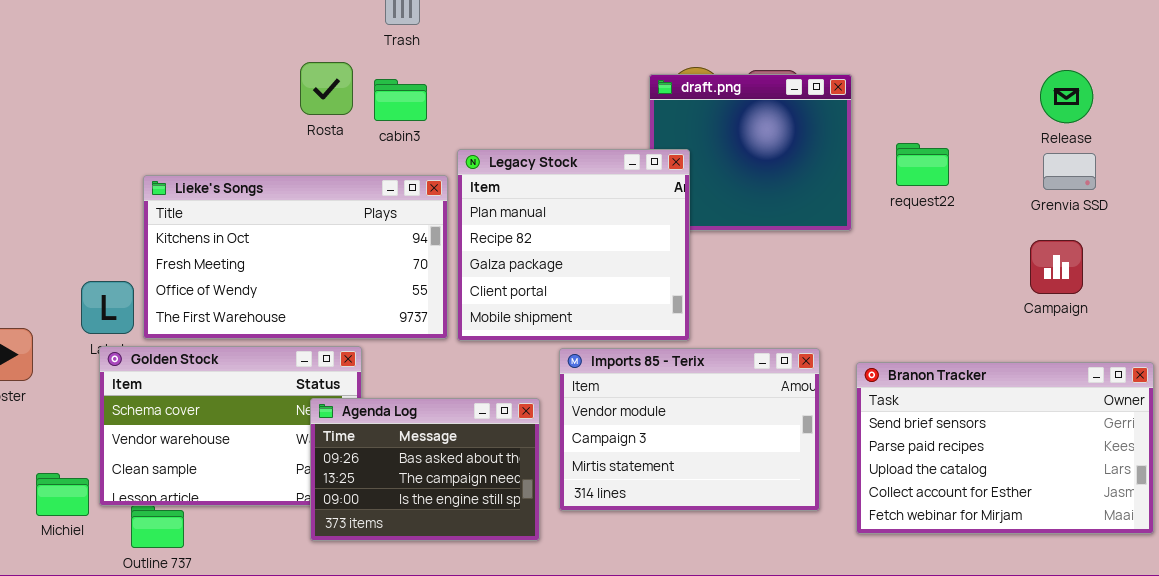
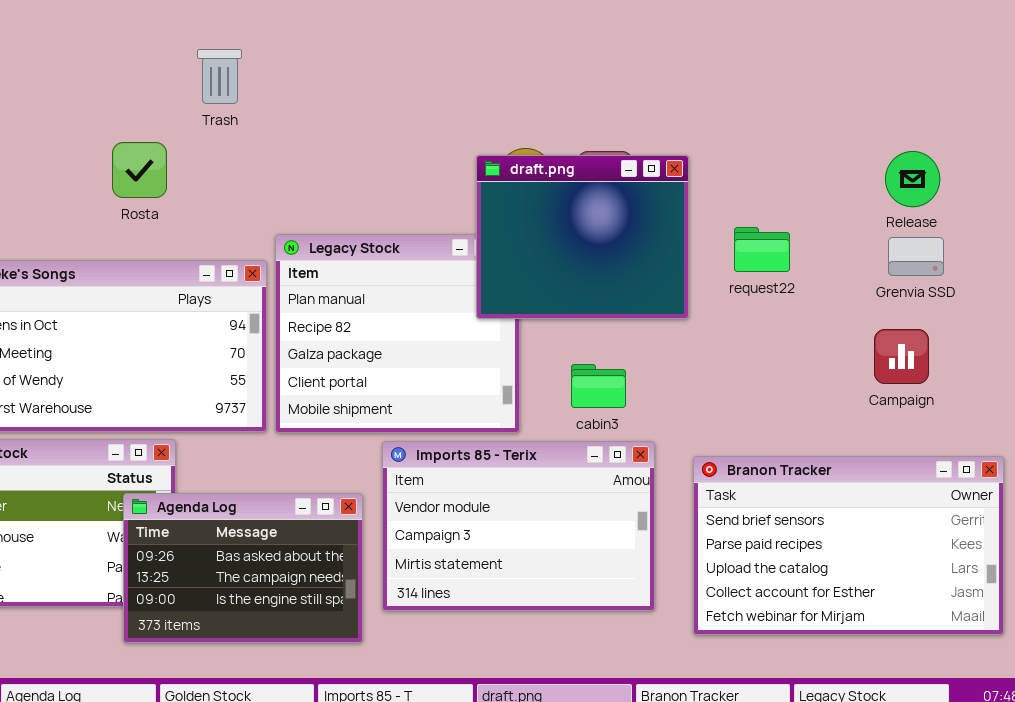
draft.png: [649,74,852,231] -> [476,155,689,319], raised
cabin3: [374,79,427,121] -> [571,364,626,408], moved

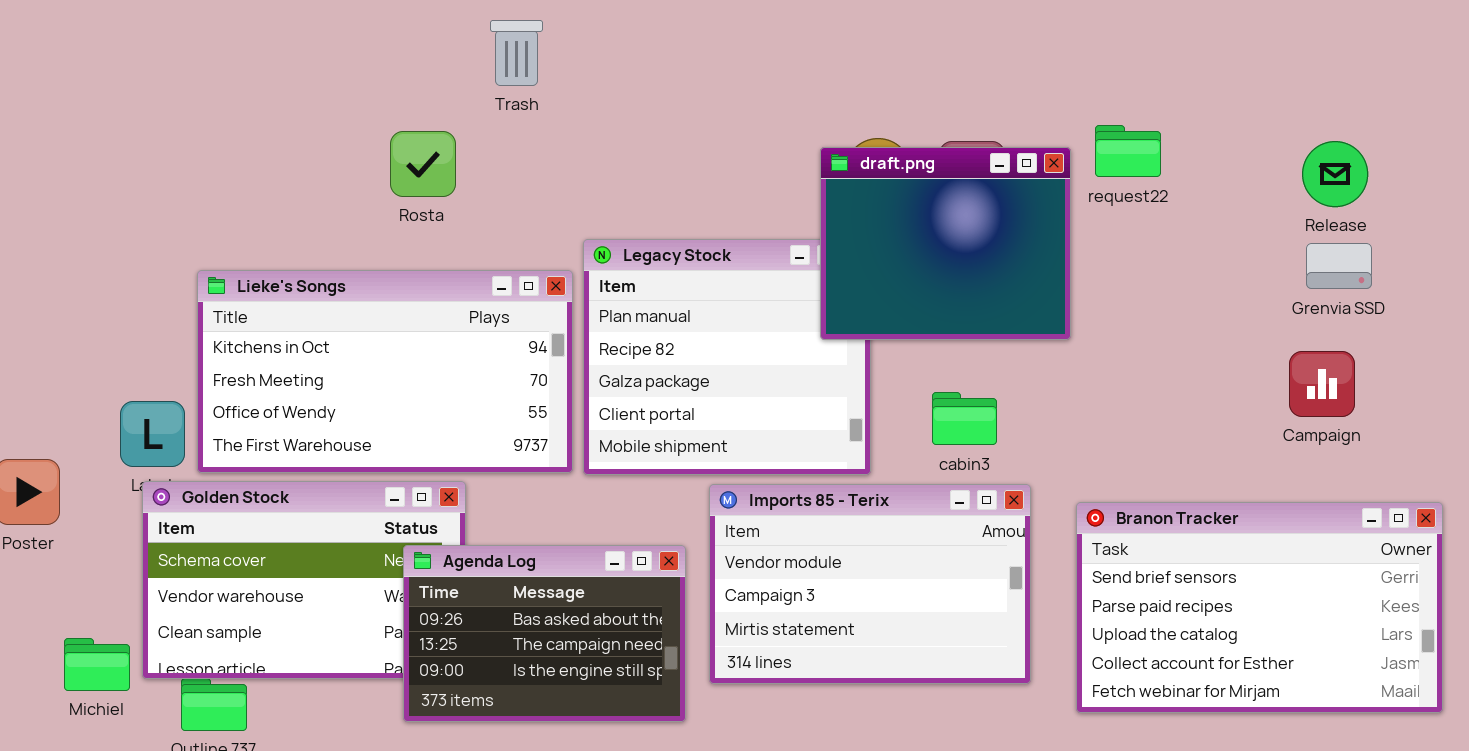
request22: [734,227,790,272] -> [1095,125,1161,177], moved

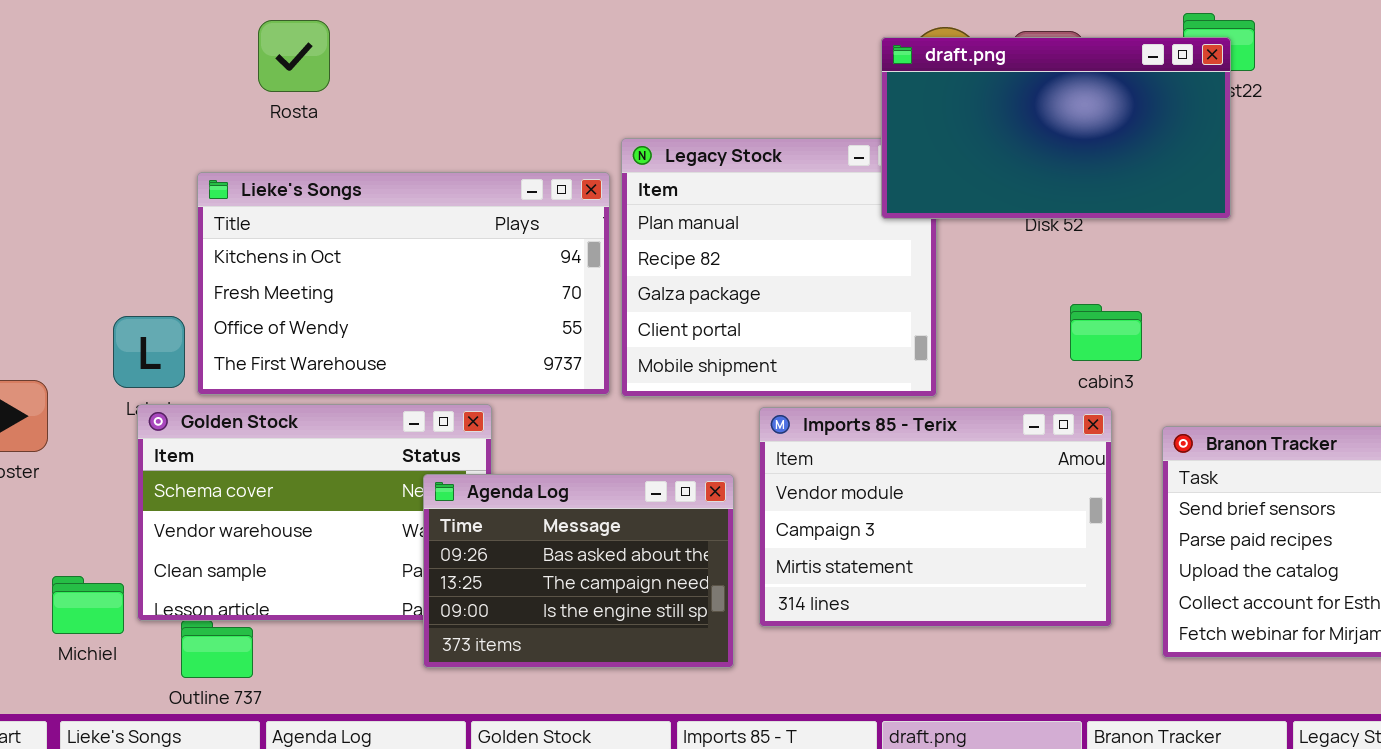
Rosta: [390,131,456,197] -> [258,20,330,92], moved
draft.png: [820,147,1071,340] -> [881,37,1231,219], resized
cabin3: [932,392,997,445] -> [1070,304,1142,361], moved

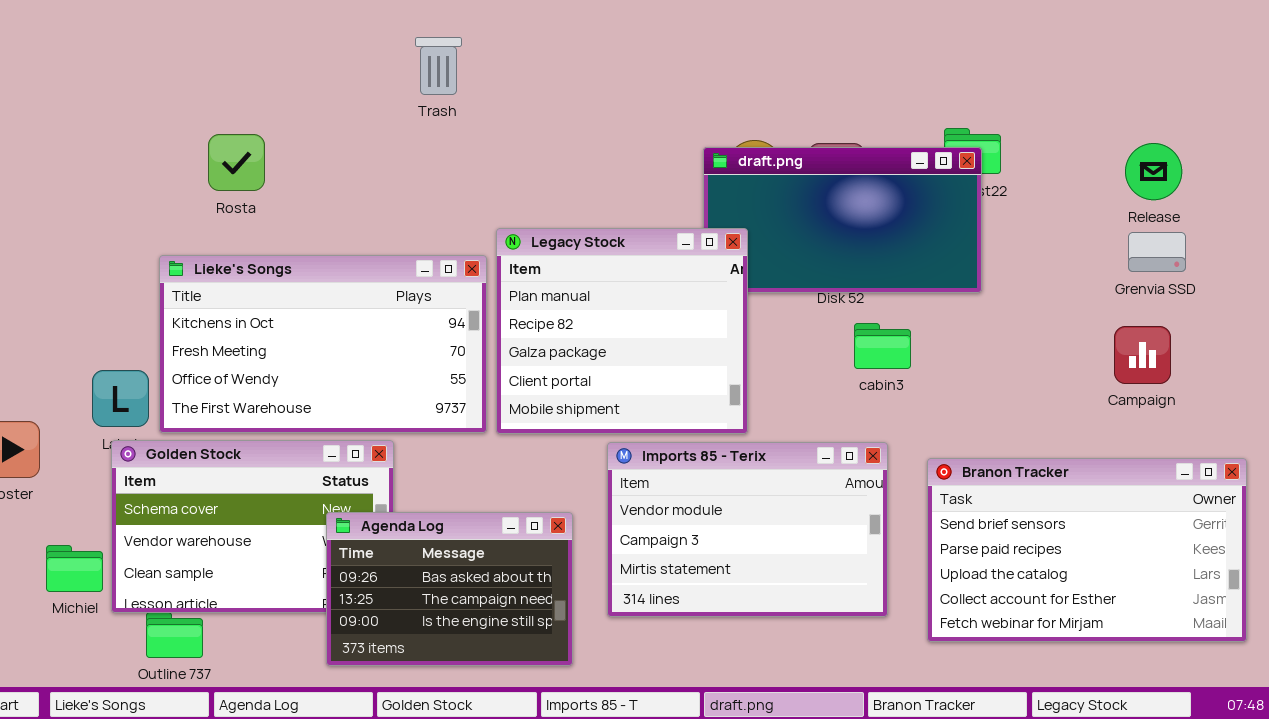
Legacy Stock: [621,138,937,397] -> [496,228,748,434], raised
cabin3: [1070,304,1142,361] -> [854,323,911,369], moved
Agenda Log: [423,474,734,668] -> [326,512,573,666], moved
Michiel: [52,576,124,634] -> [46,545,103,592], moved

